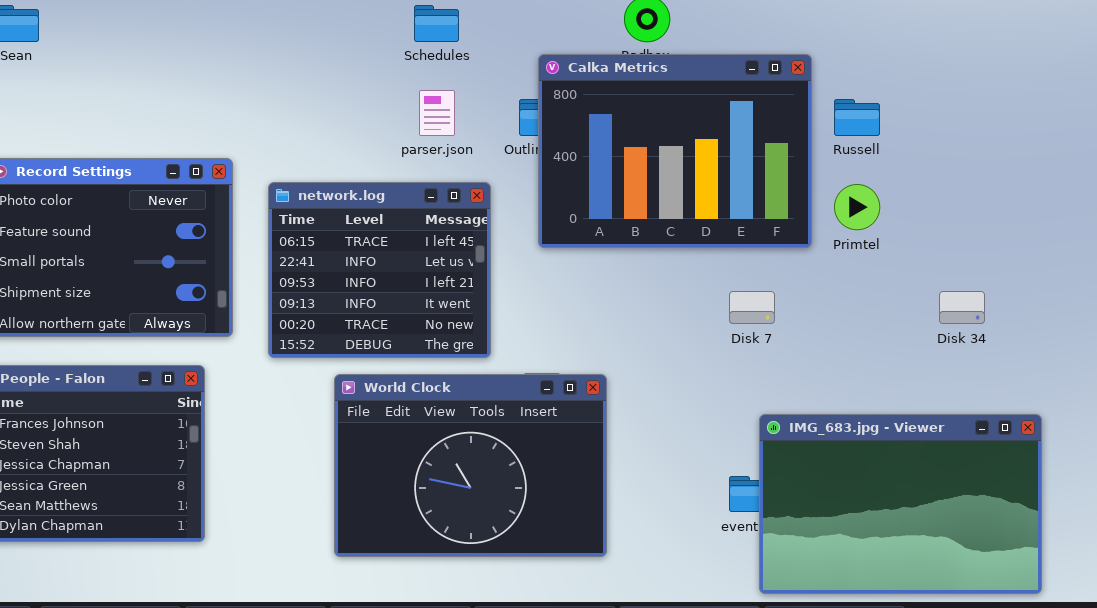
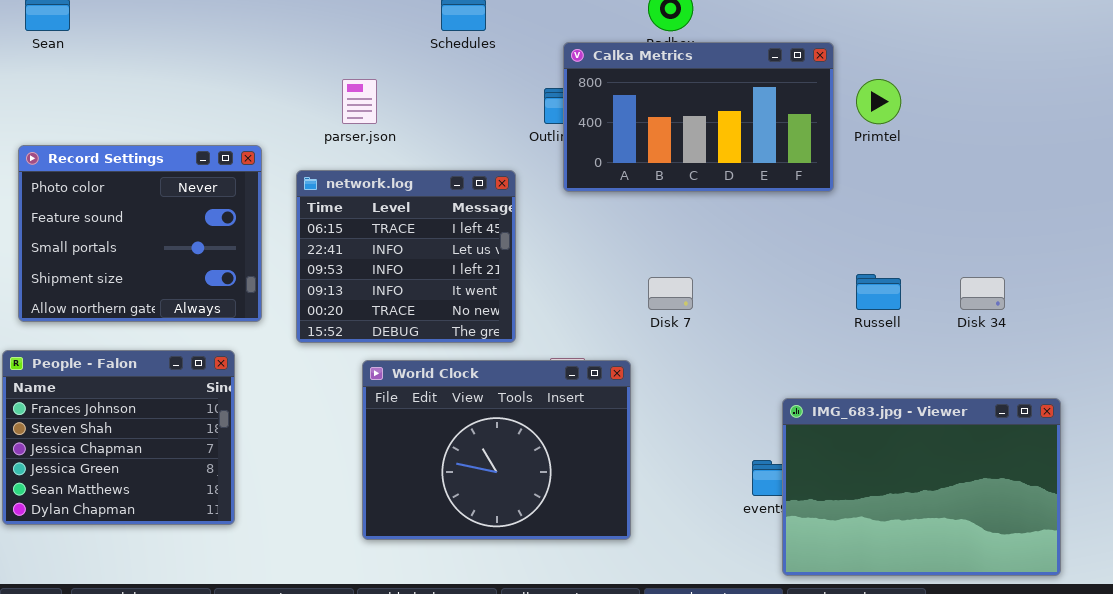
Calka Metrics: [538,54,812,248] -> [563,42,834,192], resized
parser.json: [419,90,455,136] -> [342,79,377,124], moved
Russell: [834,99,880,136] -> [856,274,901,310], moved
Primtel: [834,184,880,230] -> [856,79,901,124], moved
Disk 7: [729,291,775,324] -> [648,277,693,310], moved

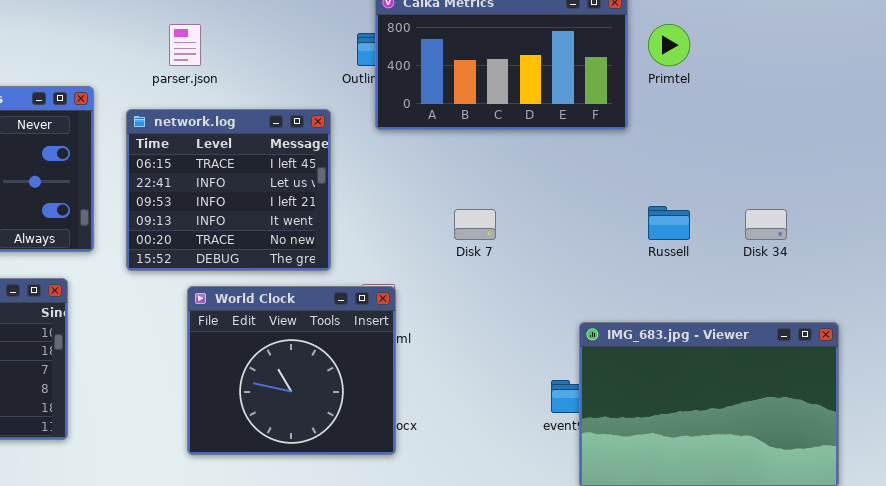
World Clock: [362,360,631,540] -> [187,286,396,455], resized

